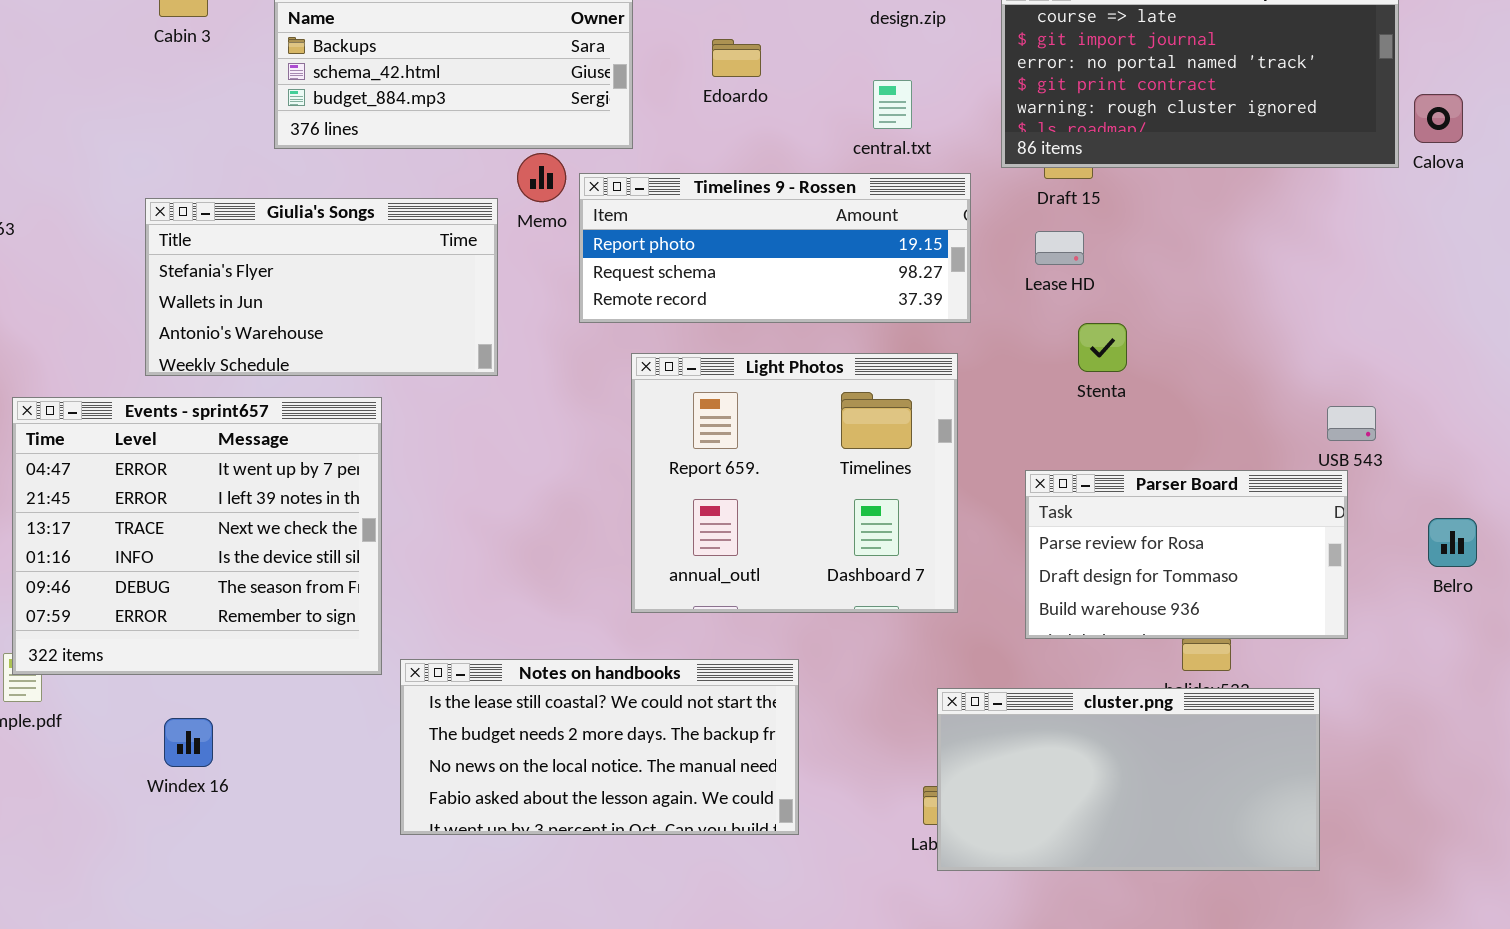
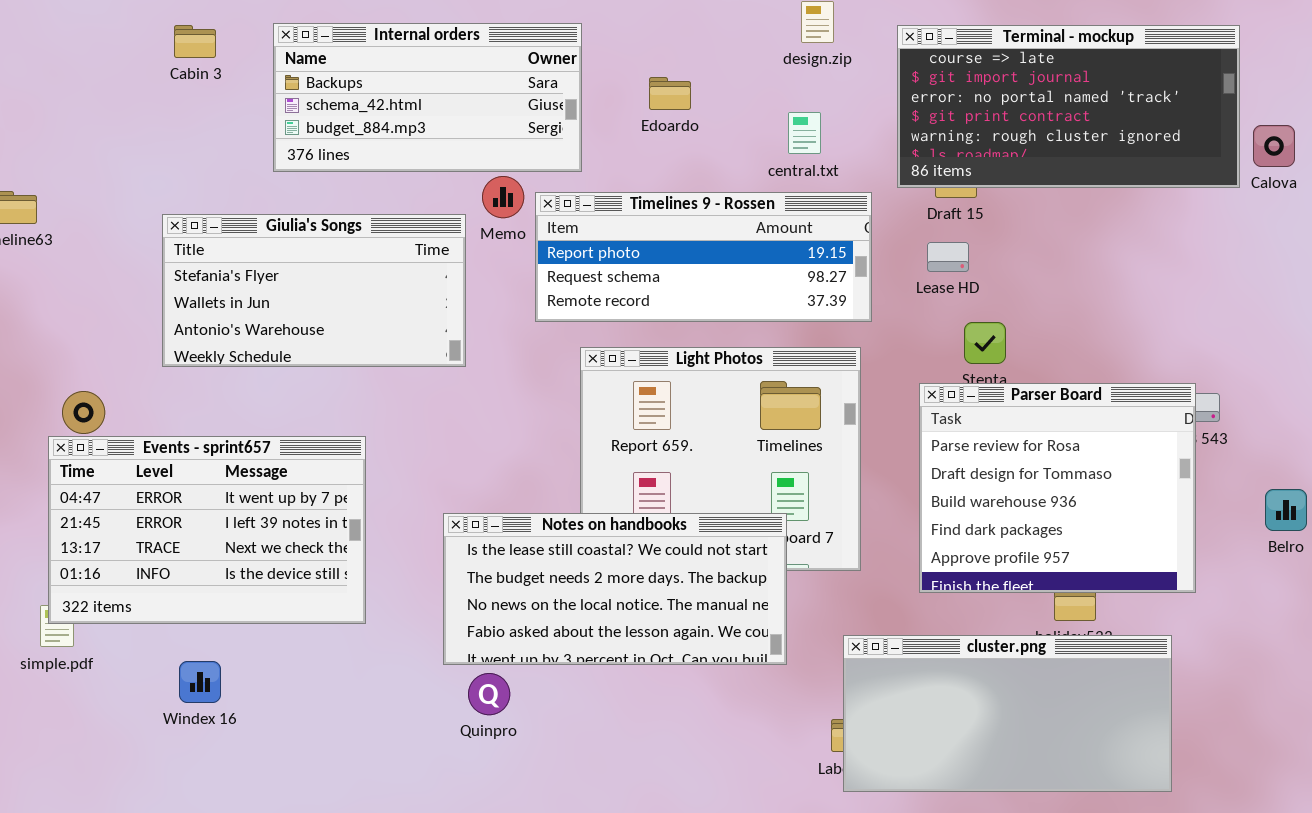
Events - sprint657: [12,397,382,675] -> [48,436,366,624], resized
Parser Board: [1025,470,1348,639] -> [919,383,1196,593], resized
Notes on handbooks: [400,659,799,835] -> [443,513,787,665], moved

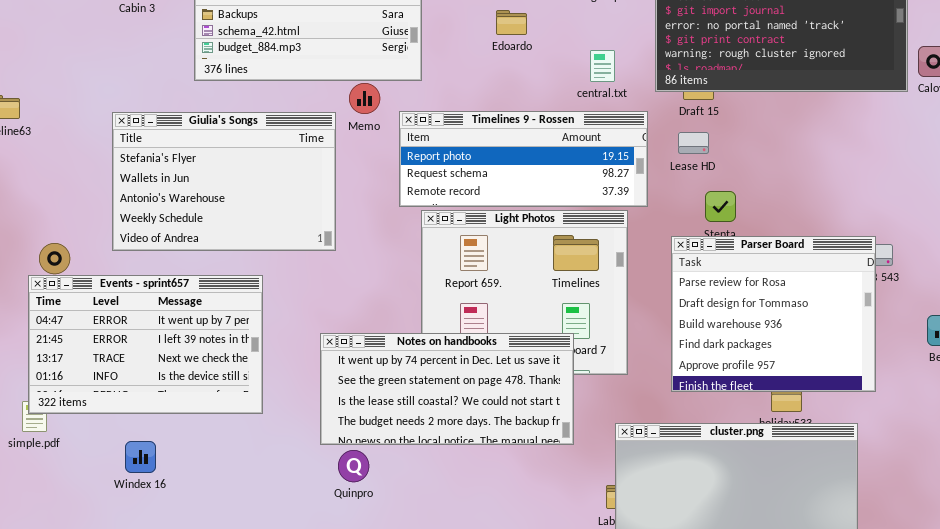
Edoardo: [649,77,691,110] -> [496,10,527,35], moved
central.txt: [788,112,821,154] -> [590,50,615,82], moved
Timelines 9 - Rossen: [535,192,872,322] -> [399,111,648,207], moved
Giulia's Songs: [162,214,466,367] -> [112,112,336,251], resized
Notes on handbooks: [443,513,787,665] -> [320,333,574,445], scrolled up 2 rows

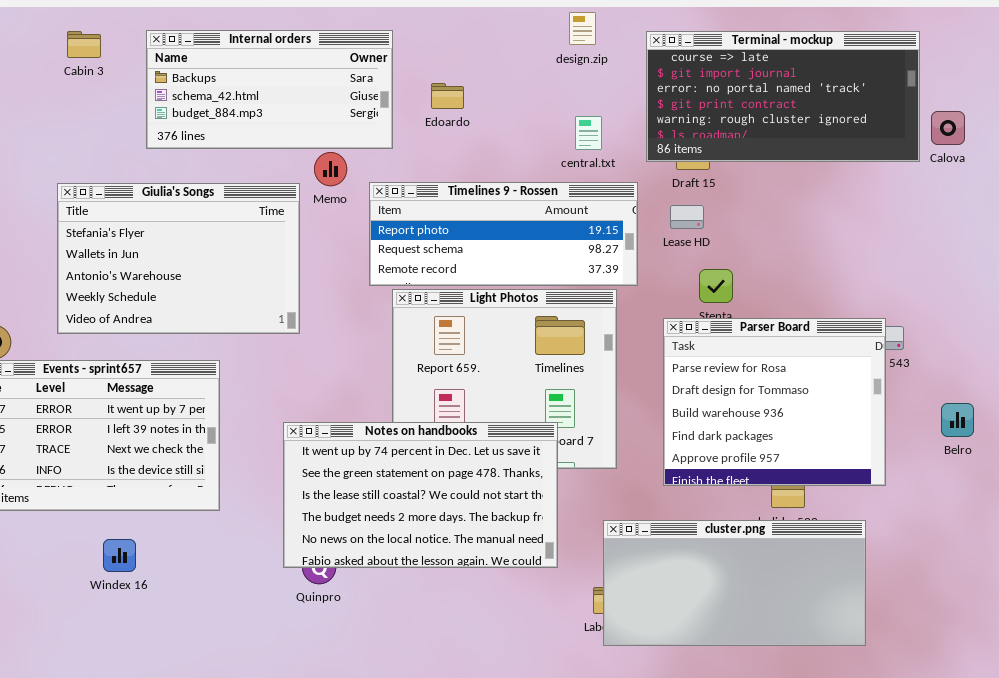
Edoardo: [496,10,527,35] -> [431,83,464,109], moved
Notes on handbooks: [320,333,574,445] -> [283,422,558,568], resized
Windex 16: [125,441,156,473] -> [103,539,136,572], moved

